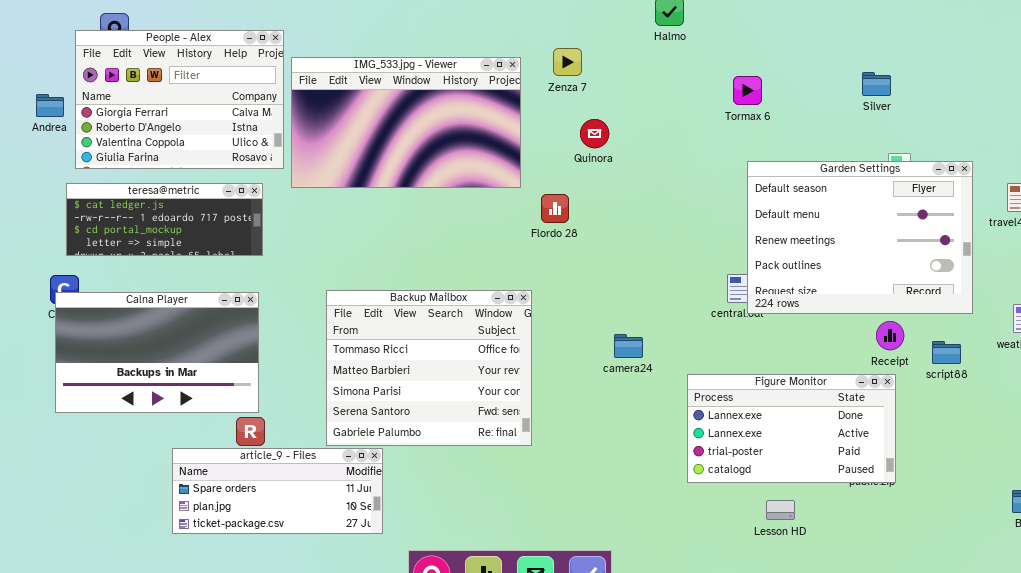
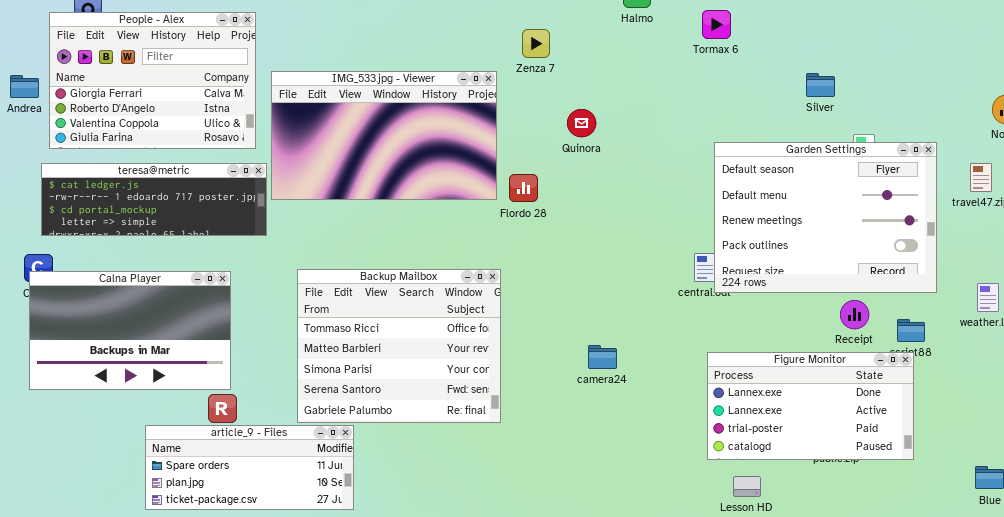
IMG_533.jpg - Viewer: [291,57,521,188] -> [271,71,497,200], moved
Silver: [862,72,891,96] -> [806,73,835,97], moved
Tormax 6: [733,76,762,105] -> [702,10,731,39], moved
Quinora: [580,119,609,148] -> [567,109,596,137], moved
teresa@metric: [66,183,263,256] -> [41,163,267,236], resized
camera24: [614,334,643,358] -> [588,345,617,369], moved
Figure Monitor: [687,374,896,483] -> [707,352,914,460], moved

